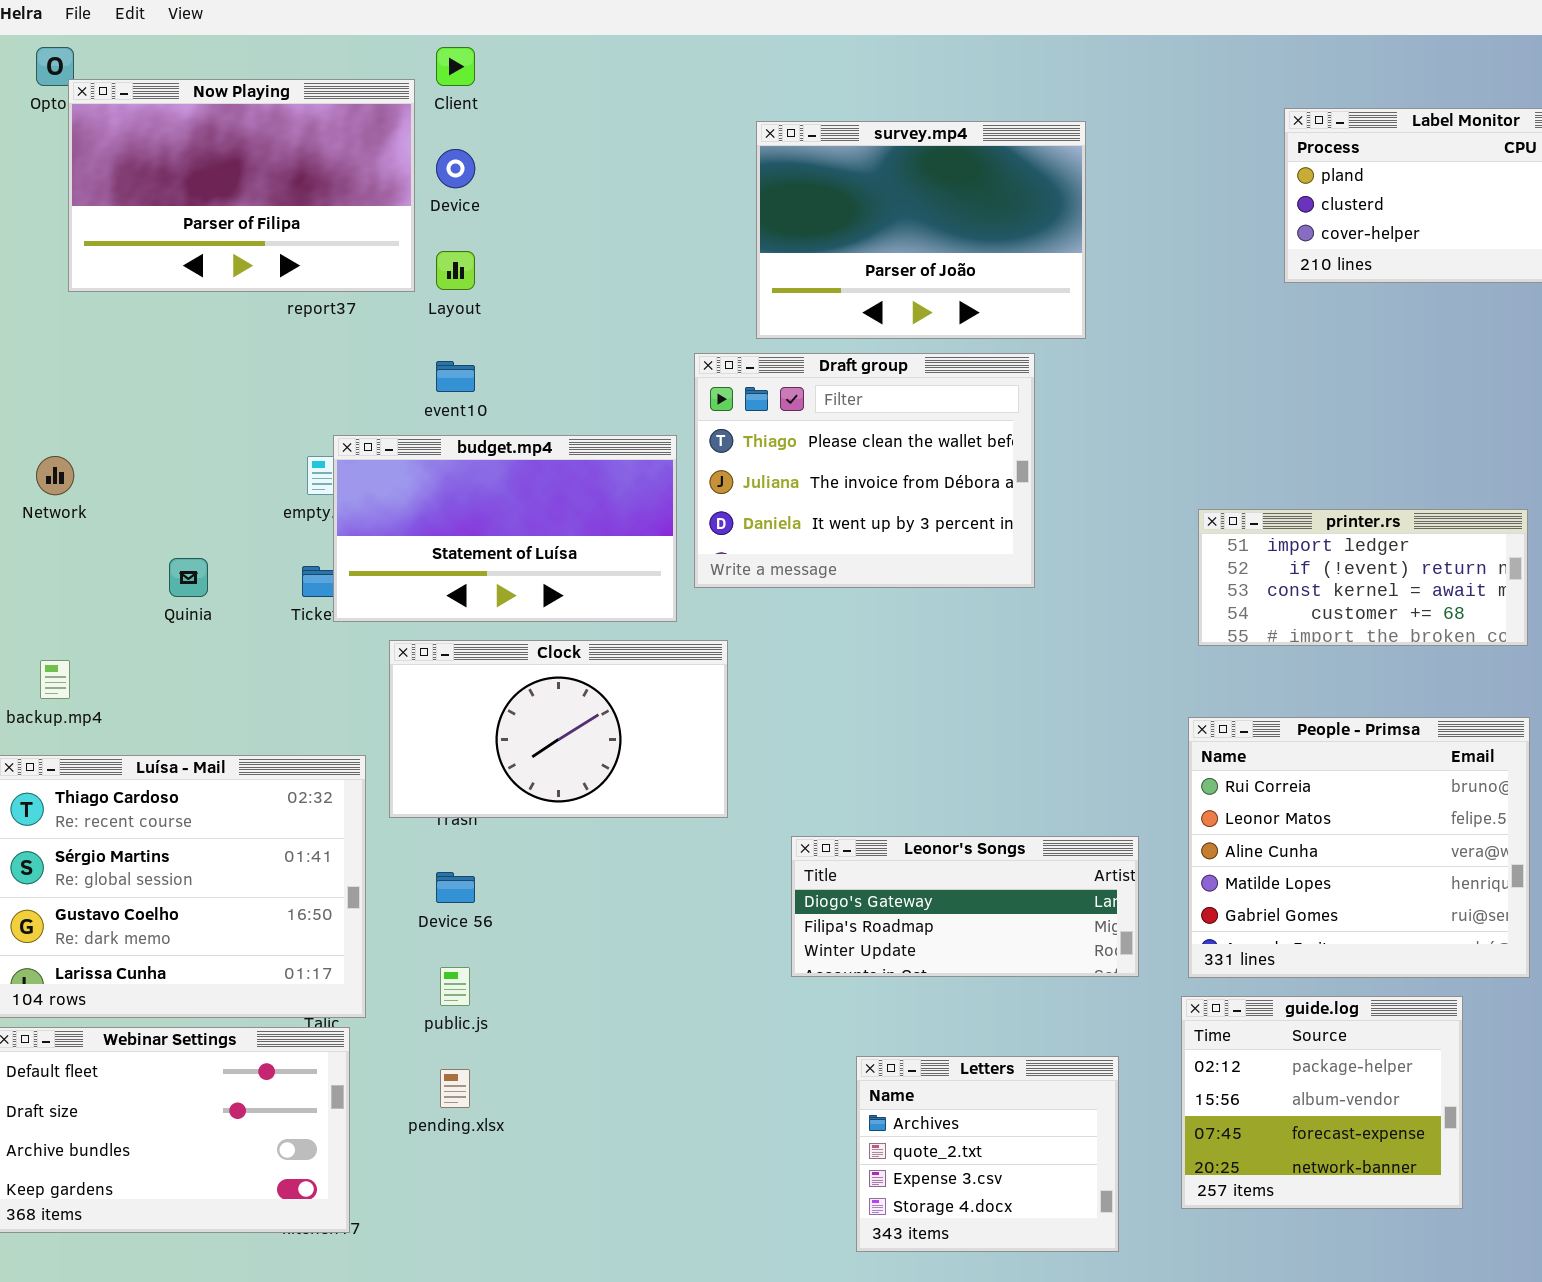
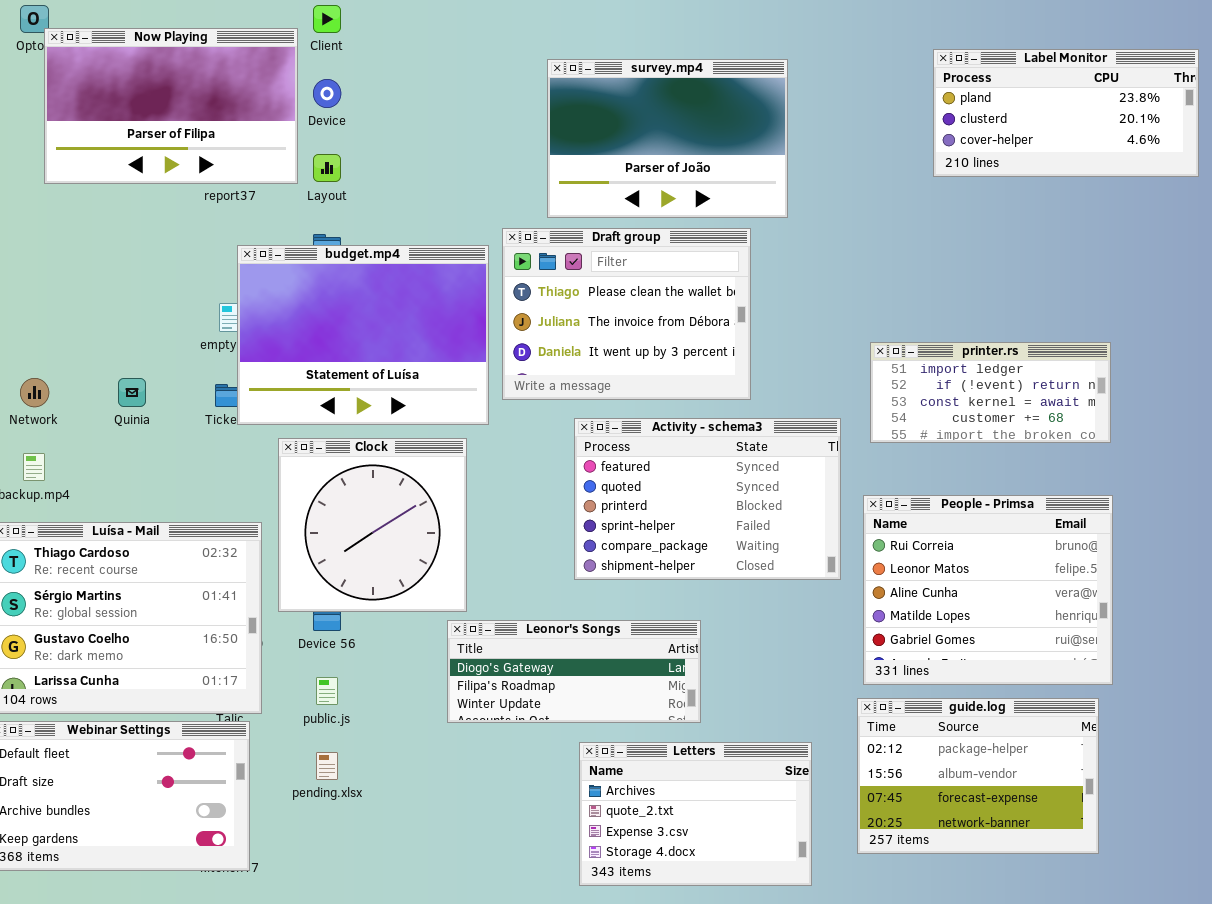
budget.mp4: [333,435,677,622] -> [237,245,489,425], resized
Network: [36,456,74,495] -> [20,378,49,407], moved
Activity - schema3: none -> [574,418,841,580], opened
Clock: [389,640,728,818] -> [278,438,467,612], resized
Leonor's Songs: [791,836,1139,977] -> [447,620,701,723], moved
guide.log: [1181,996,1463,1209] -> [857,698,1099,854], resized
Letters: [856,1056,1119,1252] -> [579,742,812,886], resized

